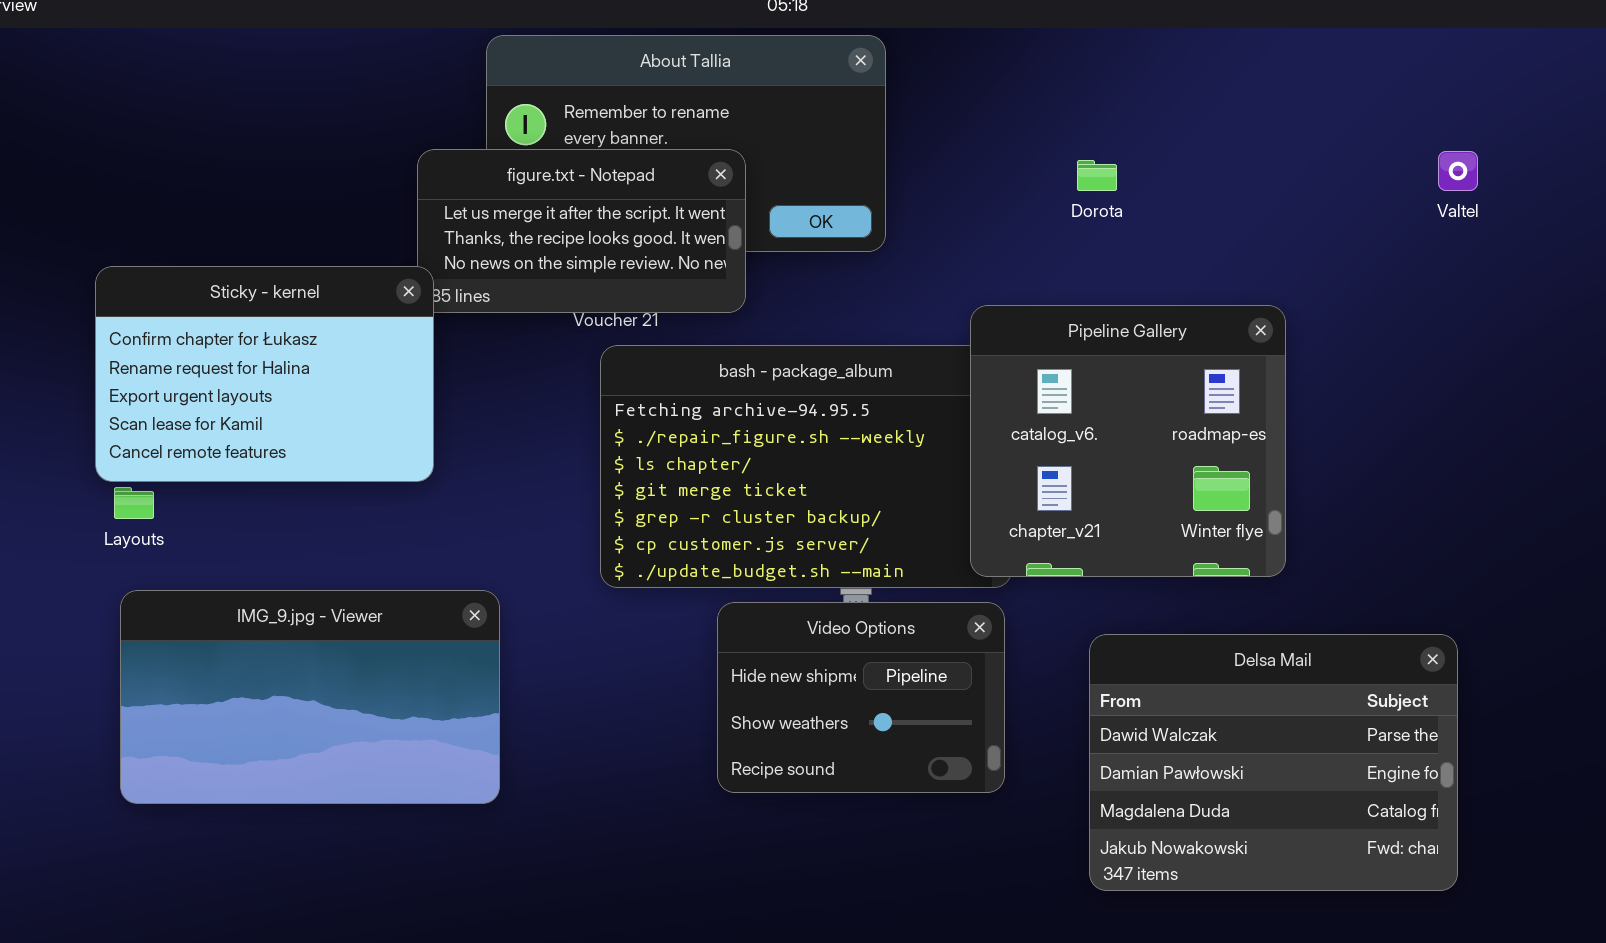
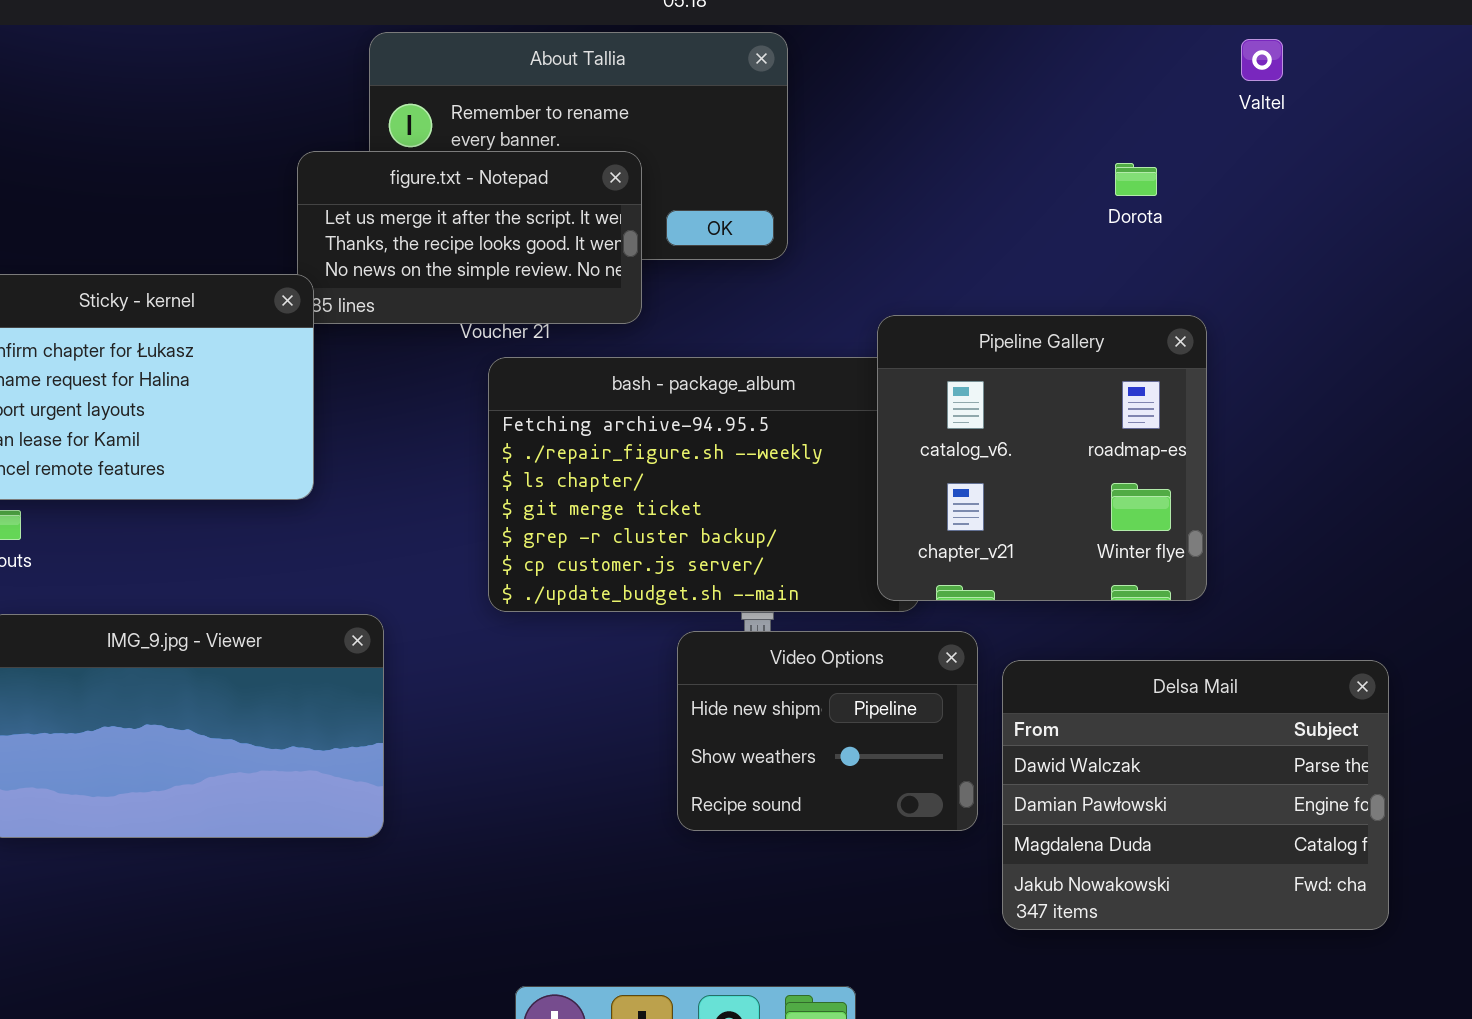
Valtel: [1438,151,1478,191] -> [1241,39,1283,81], moved
Dorota: [1077,160,1117,191] -> [1115,163,1157,196], moved
Video Options: [717,602,1005,793] -> [677,631,978,831], moved

